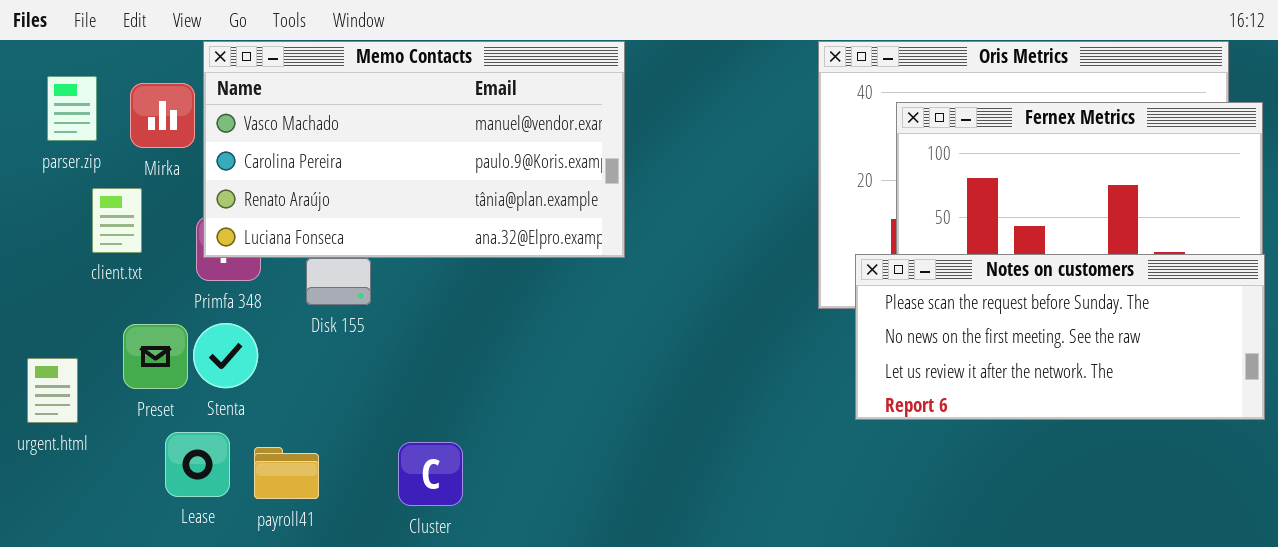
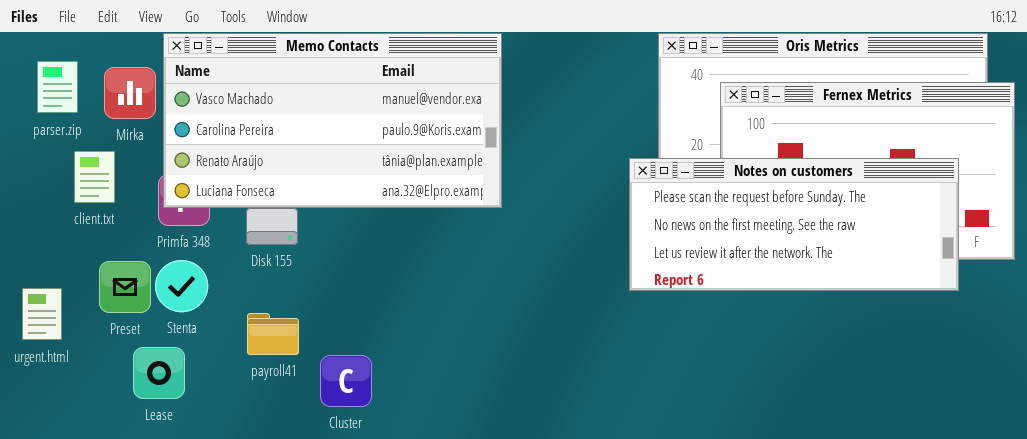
Notes on customers: [855,254,1265,420] -> [629,158,959,291], moved
payroll41: [254,447,319,499] -> [247,313,299,355], moved

